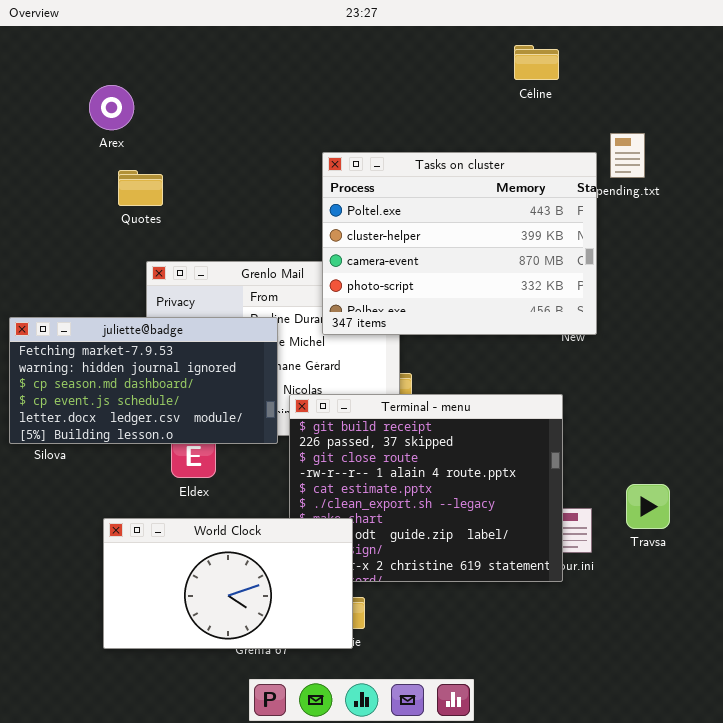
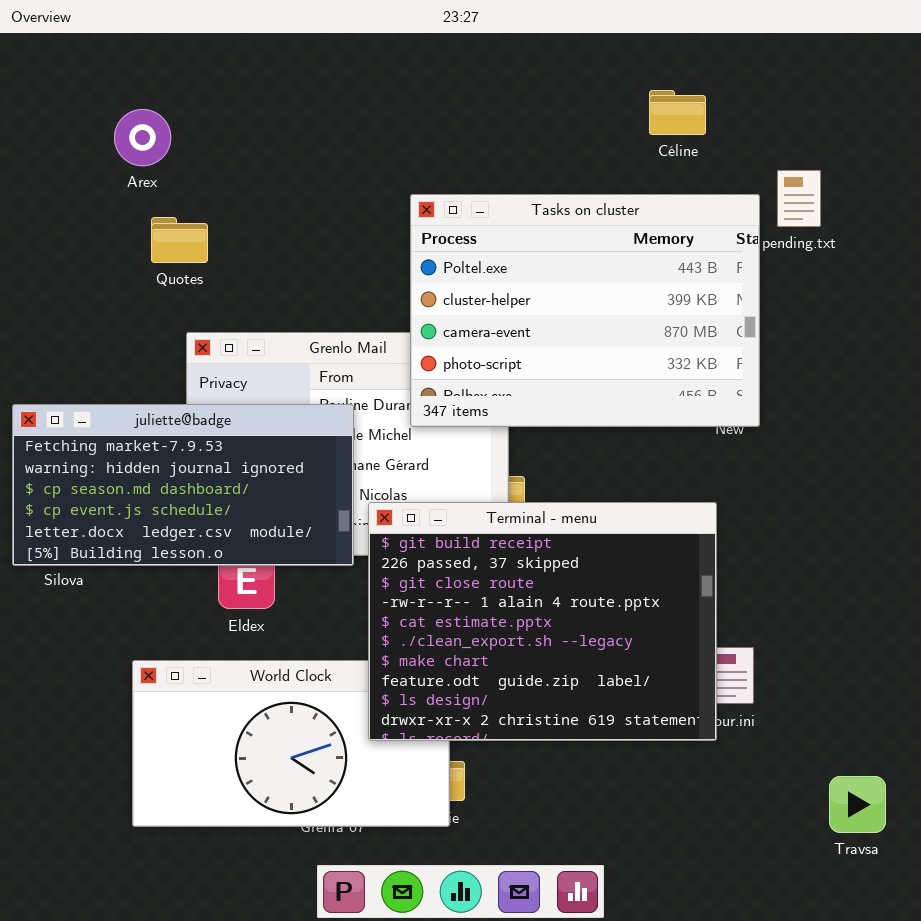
Céline: [514,45,559,80] -> [649,90,706,135], moved
Terminal - menu: [289,394,563,582] -> [368,502,717,741], raised
Travsa: [626,484,670,529] -> [829,776,886,833], moved

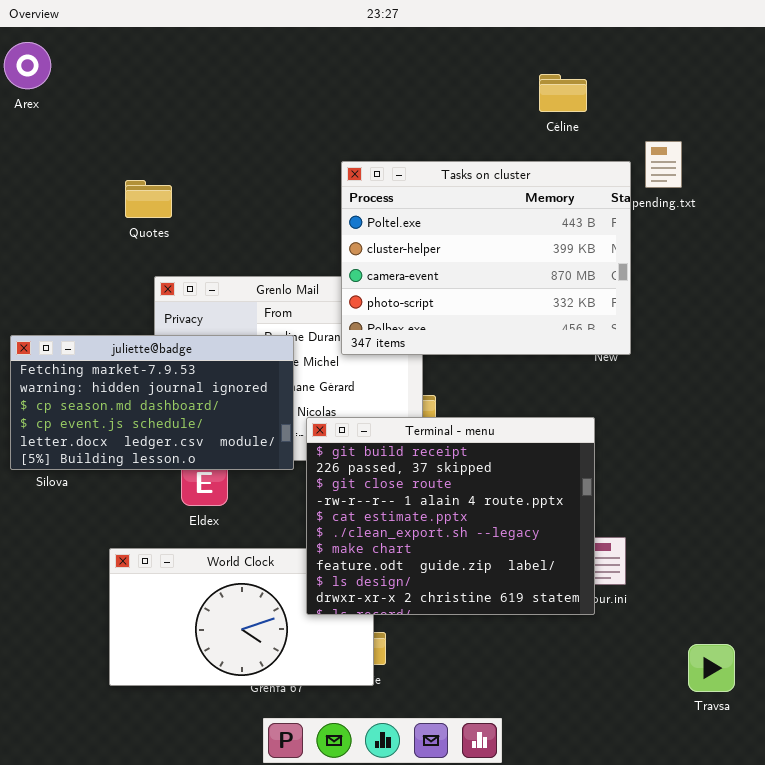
Arex: [114,109,171,166] -> [4,42,51,89], moved

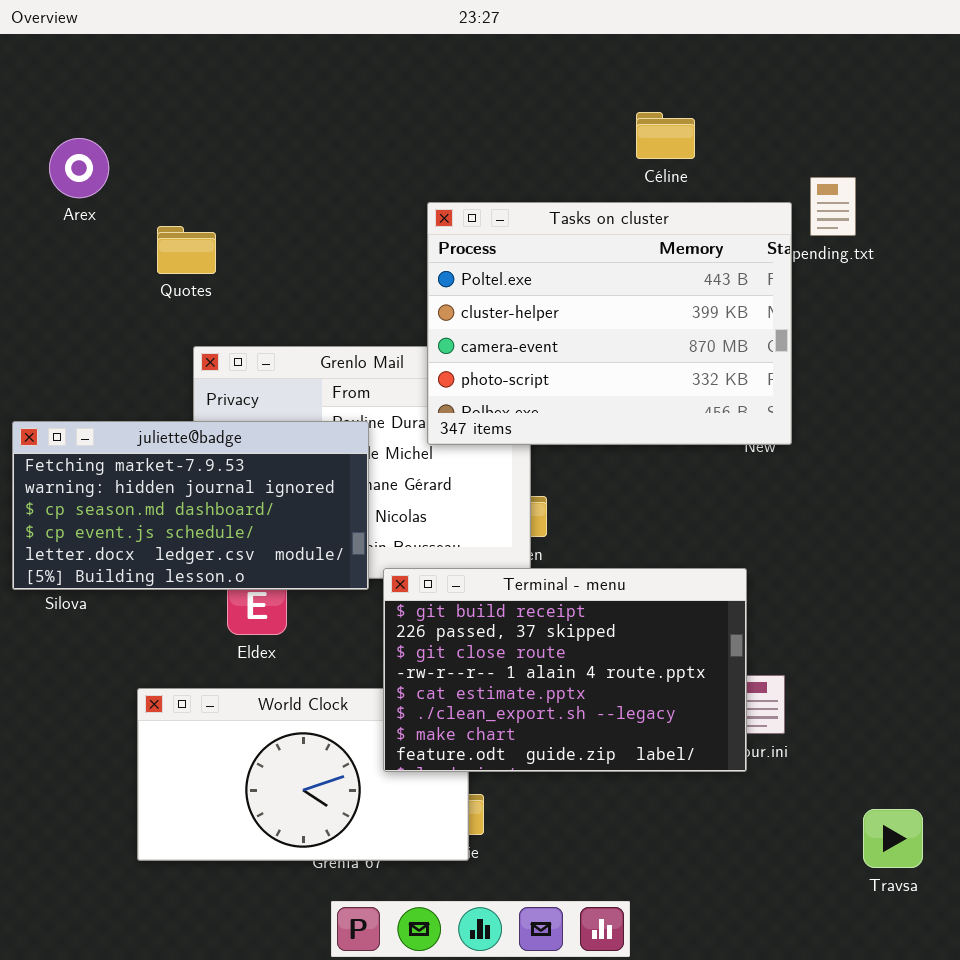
Arex: [4,42,51,89] -> [49,138,109,198], moved
Céline: [539,74,587,112] -> [636,112,695,159], moved
Terminal - menu: [306,417,595,615] -> [383,568,747,772], resized

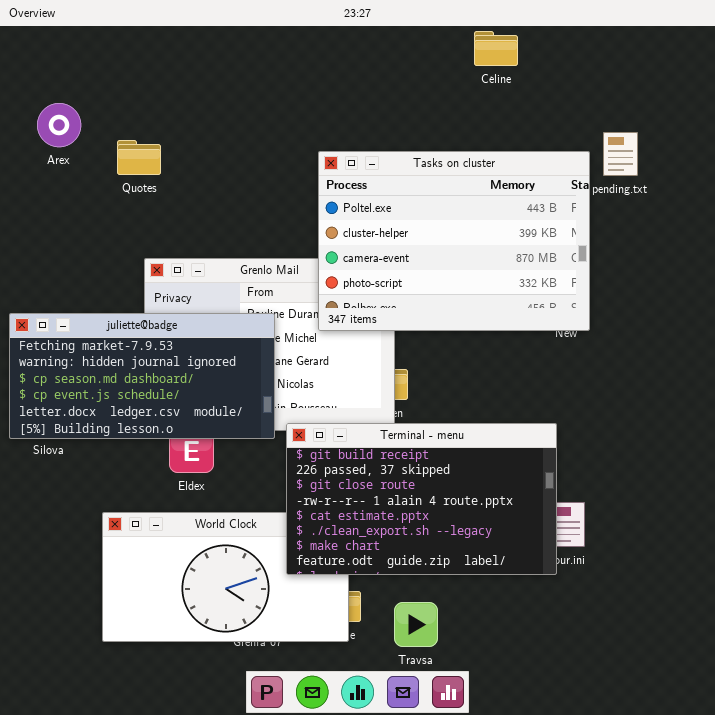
Céline: [636,112,695,159] -> [474,31,518,66], moved
Quotes: [157,226,216,274] -> [117,140,161,175], moved
Travsa: [863,809,923,868] -> [394,602,438,647], moved

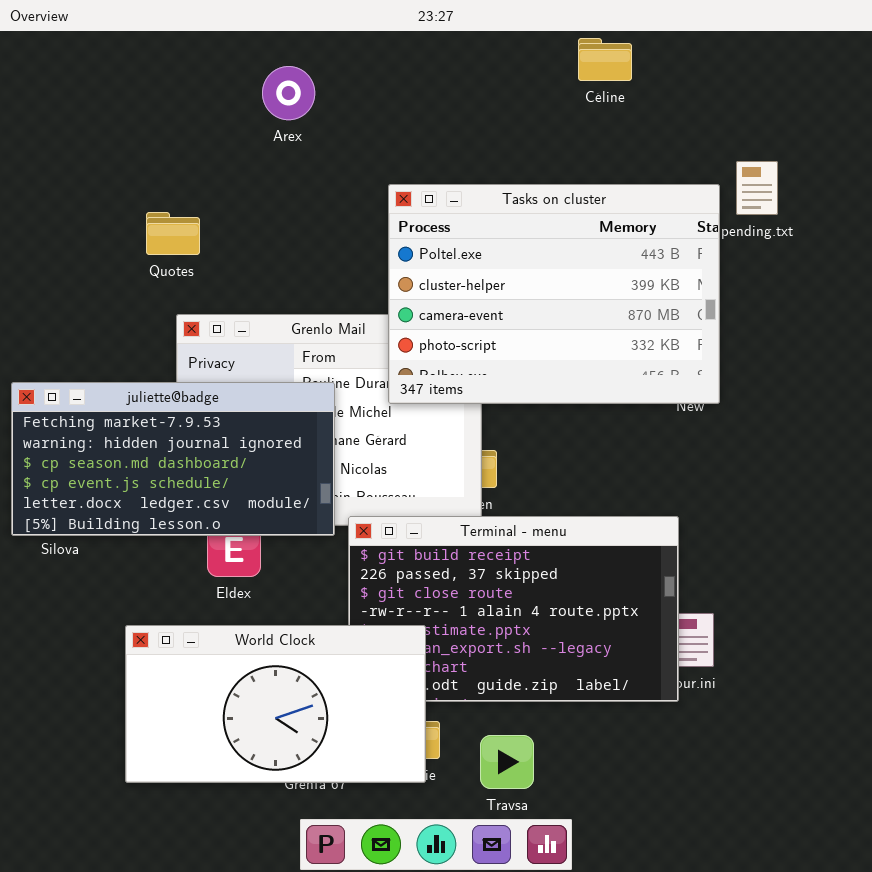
Arex: [37,103,81,147] -> [262,66,315,120], moved
Quotes: [117,140,161,175] -> [146,212,200,255], moved
World Clock: [102,512,349,642] -> [125,625,426,783], raised

